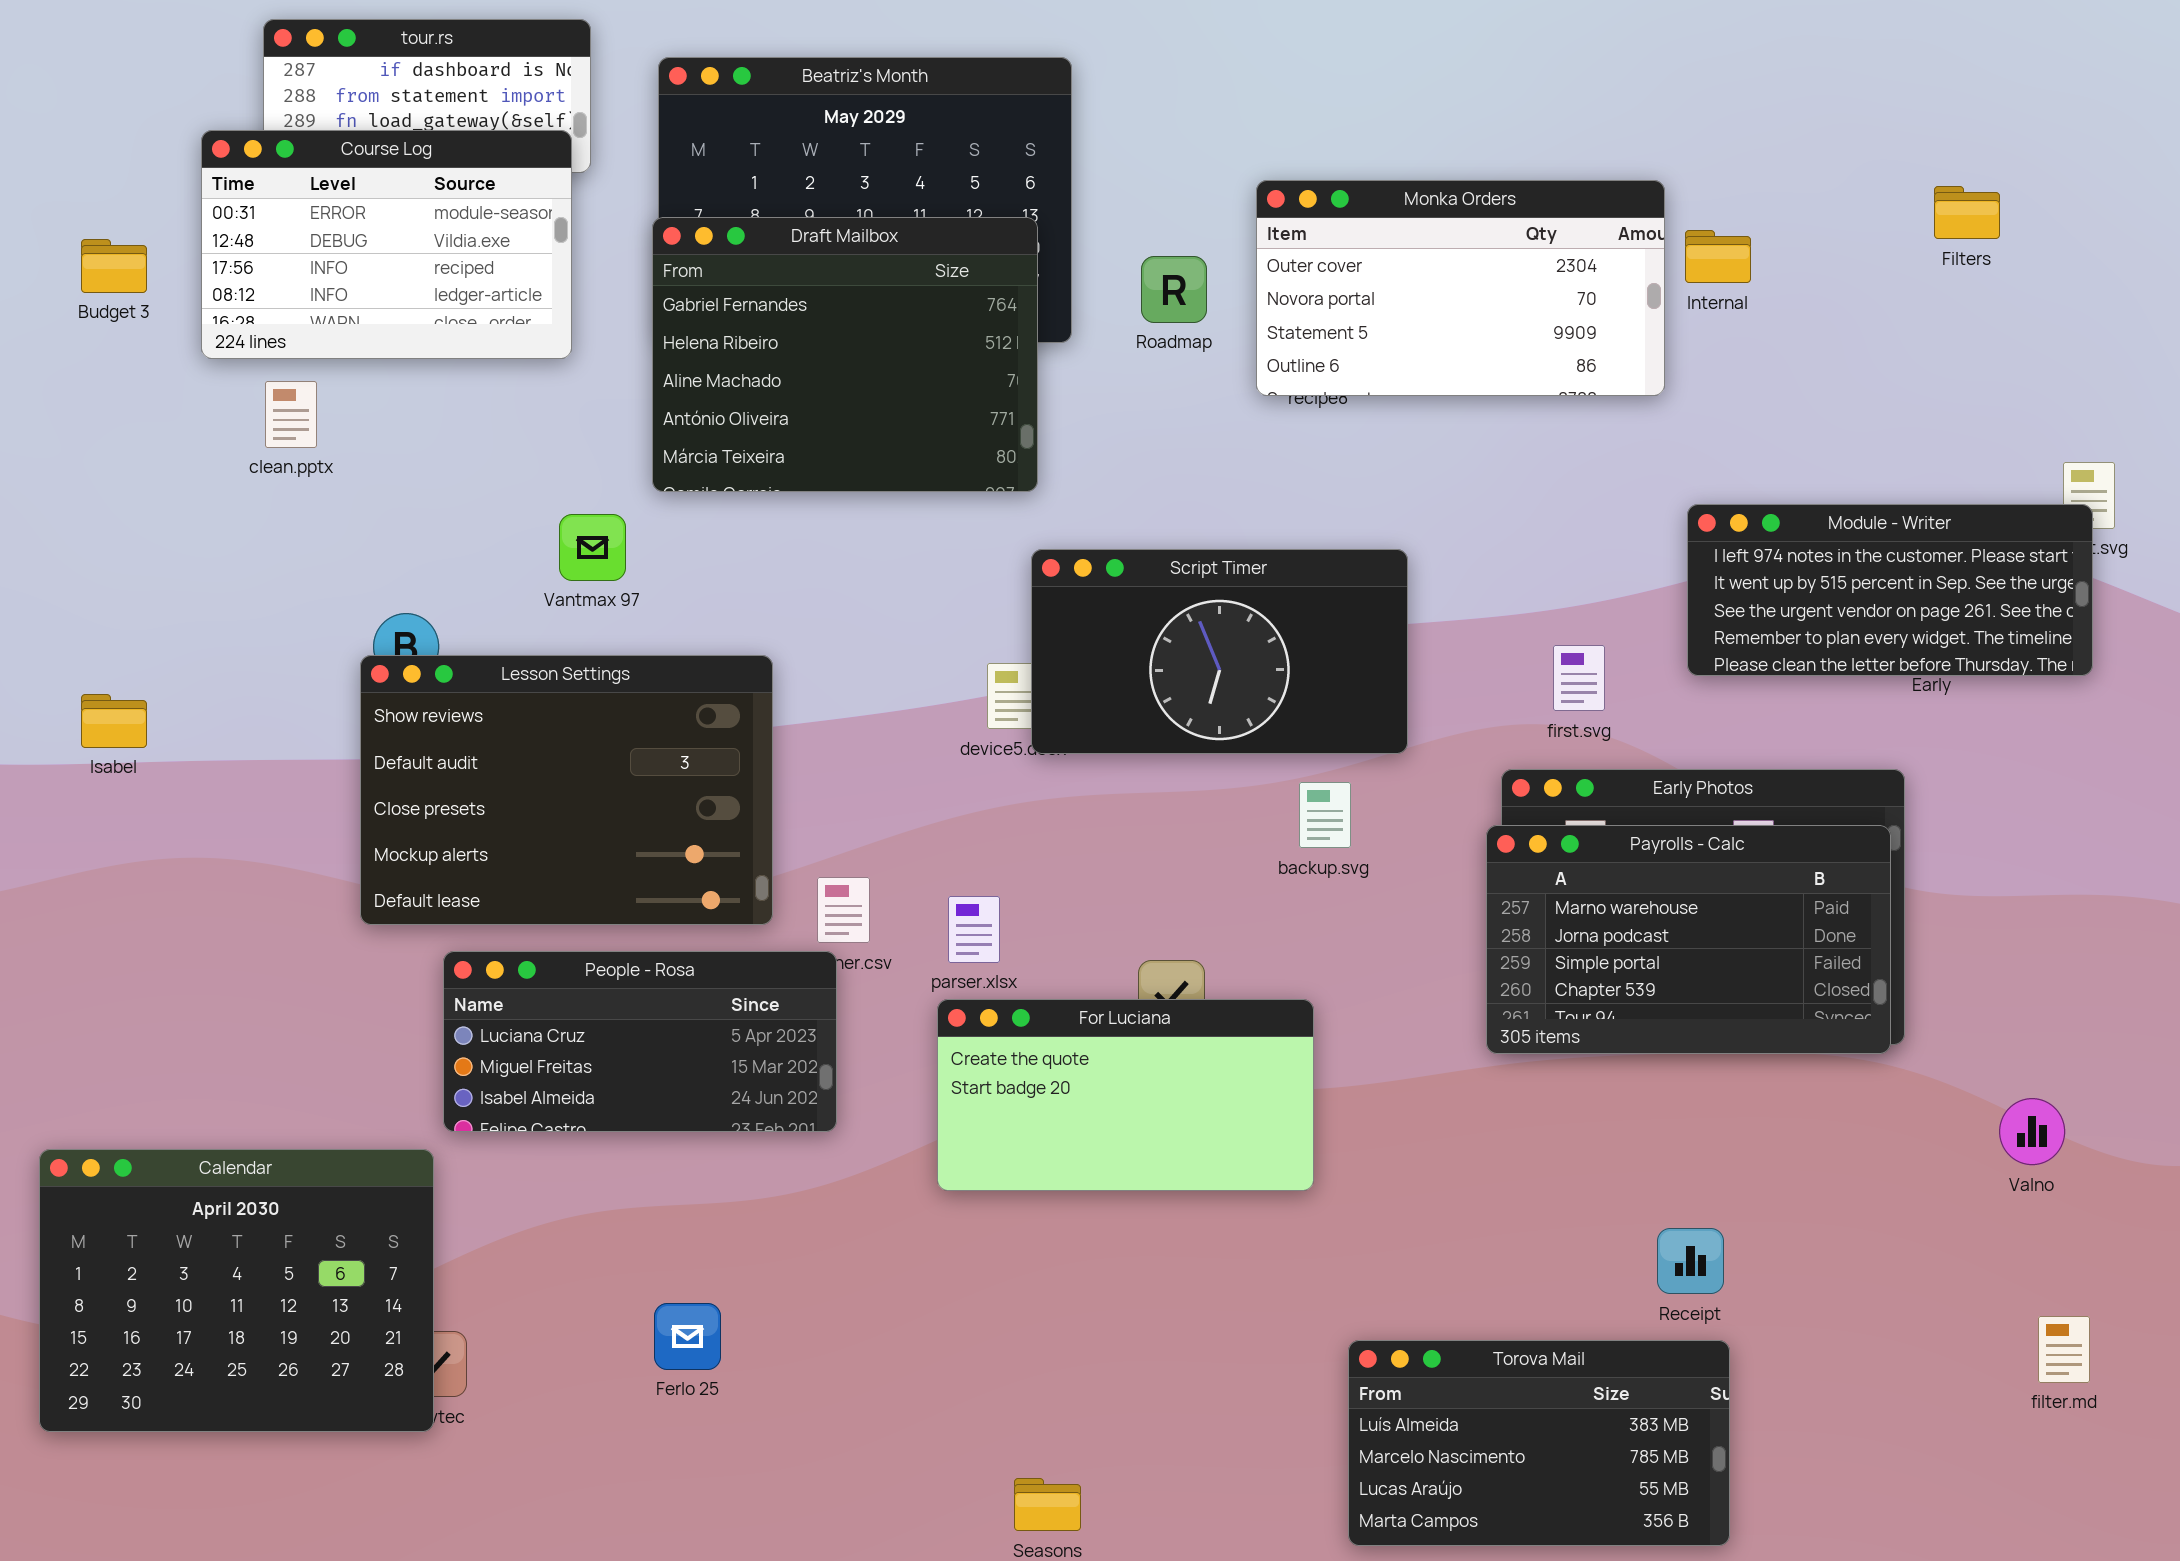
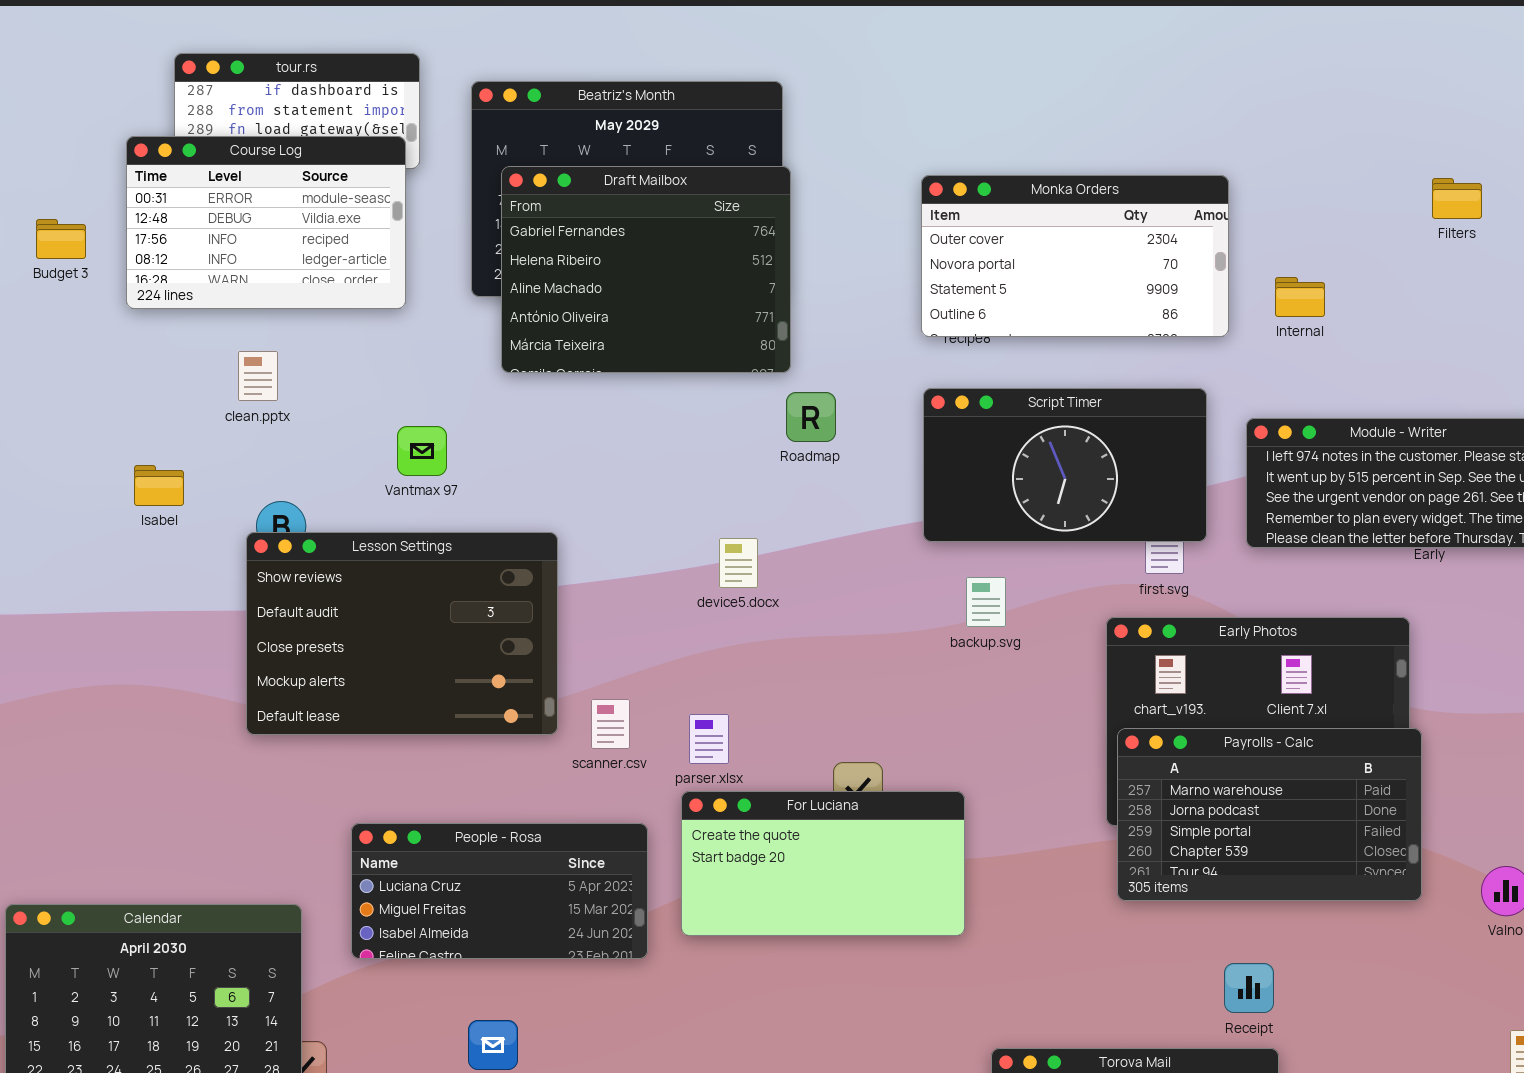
Draft Mailbox: [652,217,1038,492] -> [501,166,791,373], moved
Internal: [1685,230,1751,283] -> [1275,277,1325,317], moved
Roadmap: [1141,256,1207,323] -> [786,392,836,442], moved
clean.pptx: [265,381,317,448] -> [238,351,278,401], moved
Script Timer: [1031,549,1408,754] -> [923,388,1207,542], moved
Isabel: [81,694,147,748] -> [134,465,184,506], moved
backup.svg: [1299,782,1351,848] -> [966,577,1006,627], moved
Payrolls - Calc: [1486,825,1891,1054] -> [1117,728,1422,901], moved
People - Rosa: [443,951,837,1132] -> [351,823,648,959], moved

